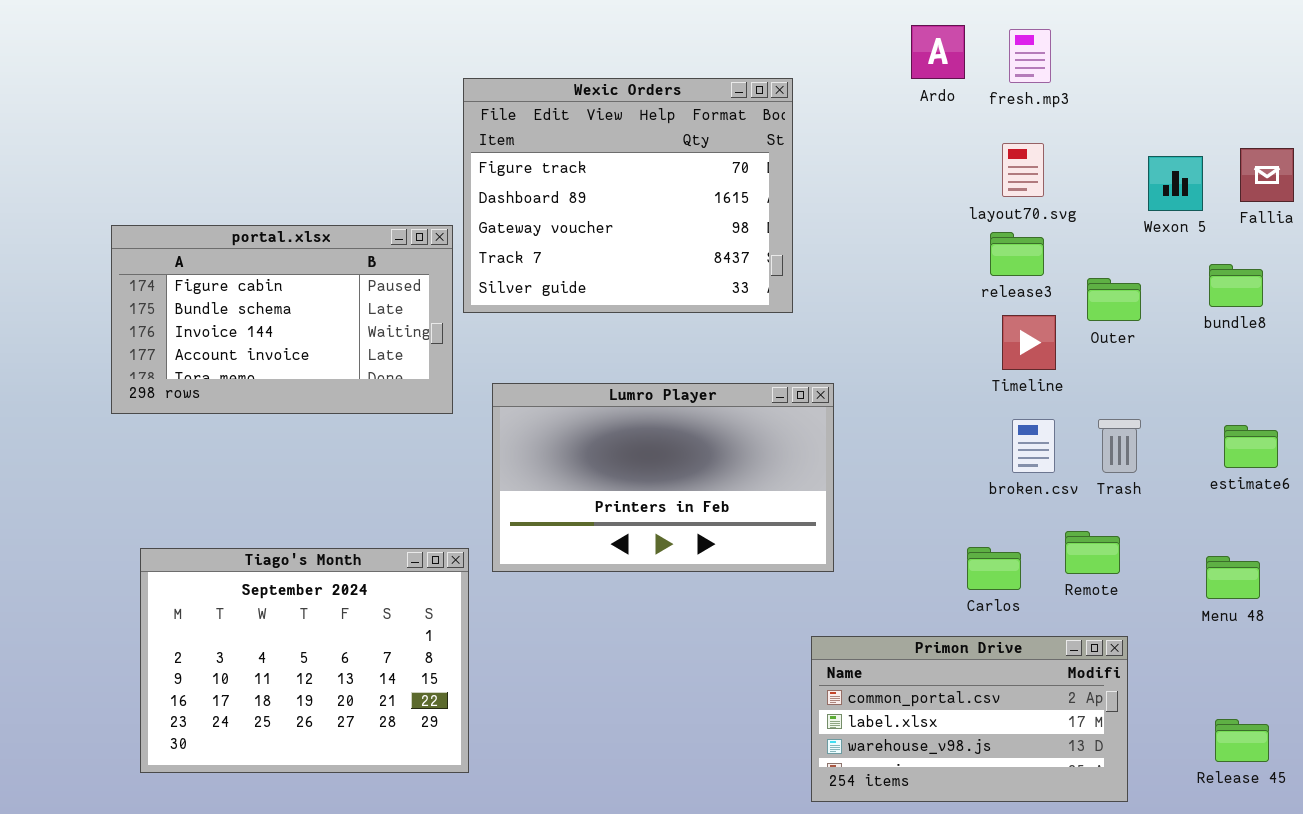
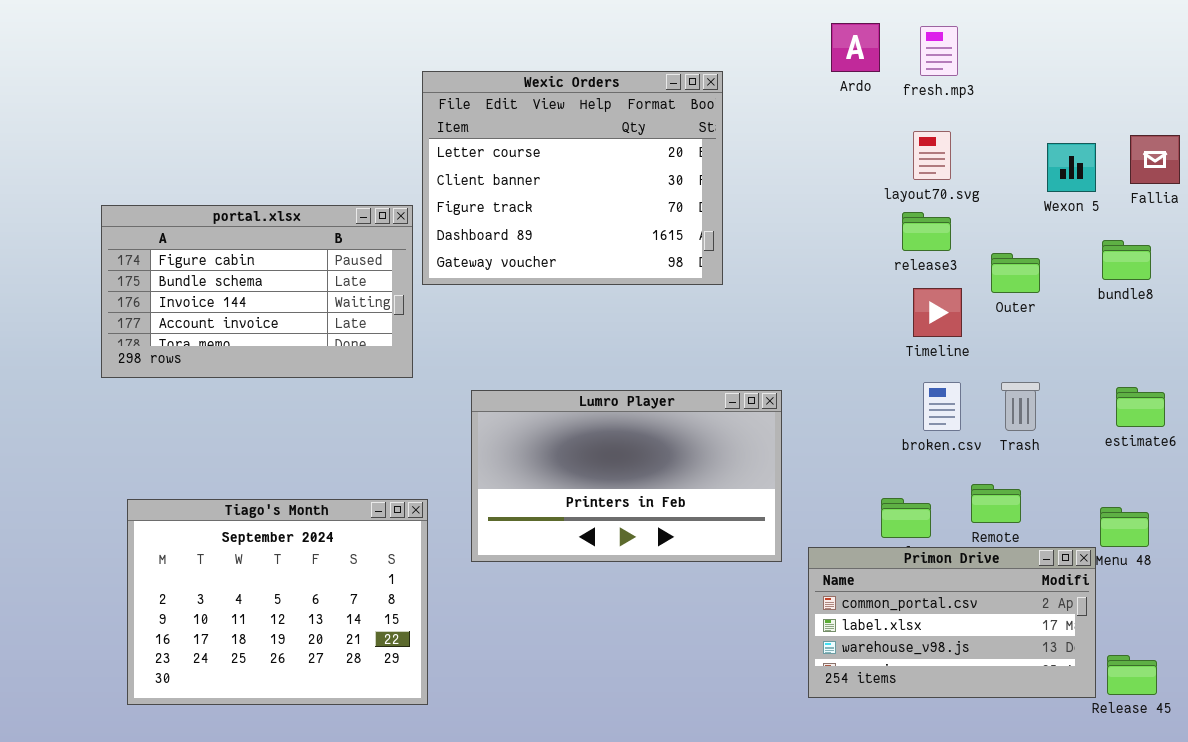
Wexic Orders: [463,78,793,313] -> [422,71,723,285], scrolled up 2 rows
Lumro Player: [492,383,834,572] -> [471,390,782,562], moved
Primon Drive: [811,636,1128,802] -> [808,547,1096,698], moved

